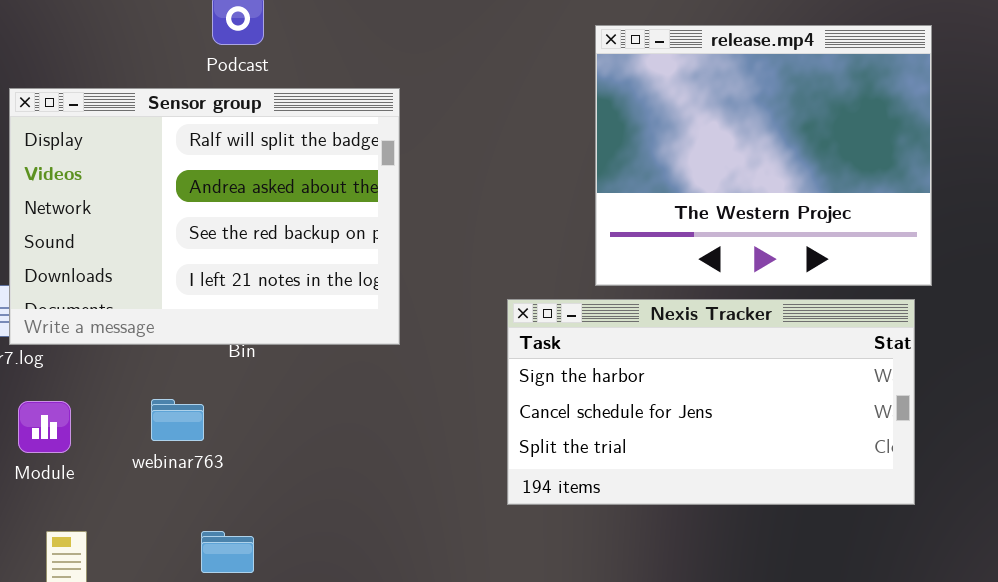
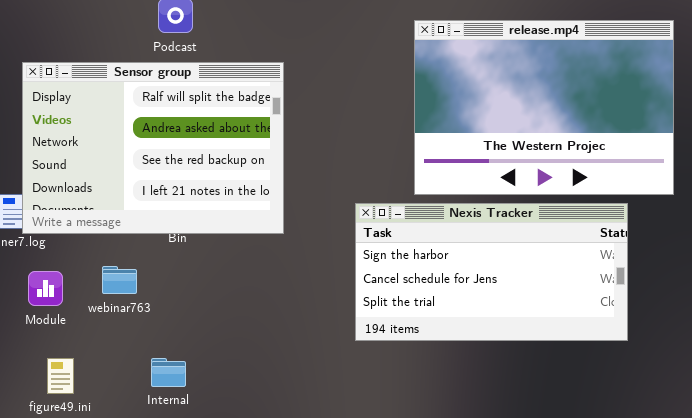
release.mp4: [595,25,932,286] -> [414,20,674,195], resized
webinar763: [151,399,204,441] -> [102,266,137,294], moved

